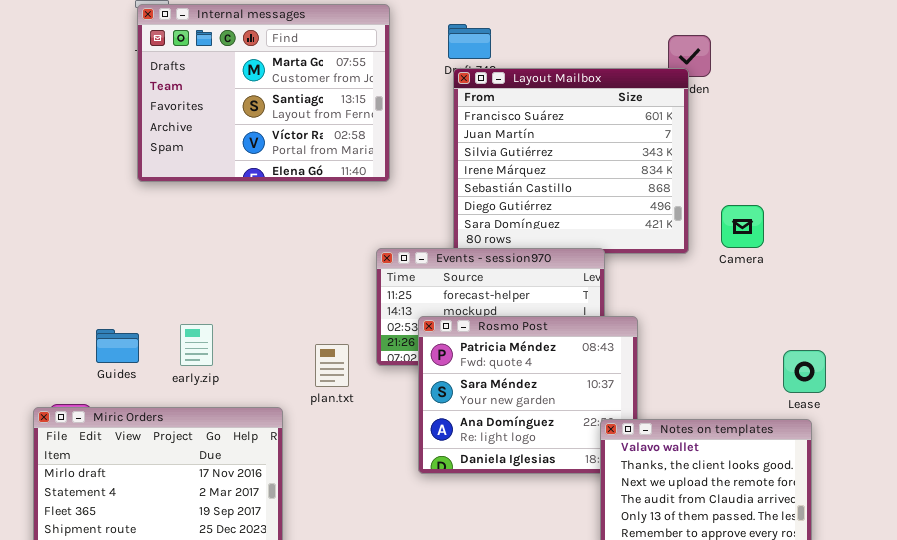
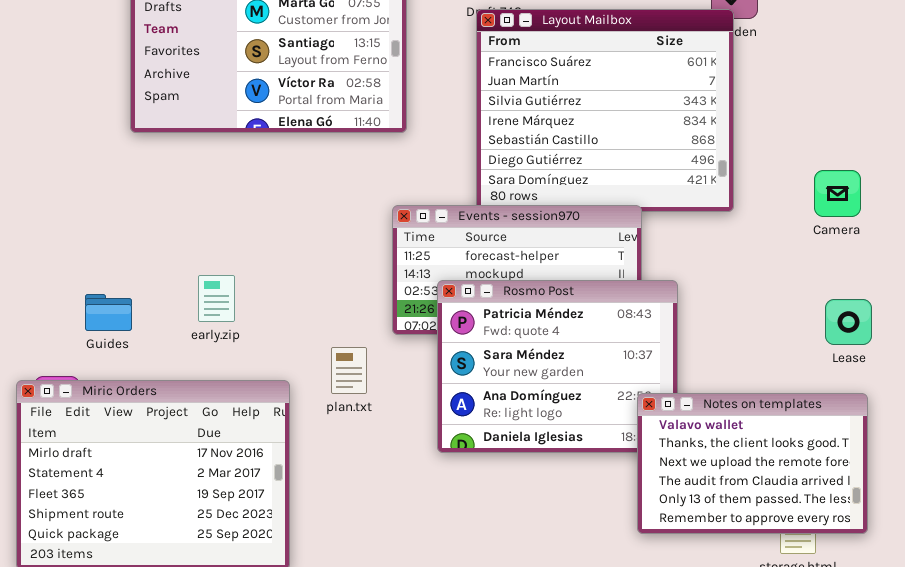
Camera: [721,205,764,248] -> [814,170,861,217], moved
early.zip: [180,324,213,366] -> [198,275,235,322], moved
plan.txt: [315,344,349,387] -> [331,347,367,394], moved
Lease: [783,350,826,393] -> [825,299,872,345], moved

